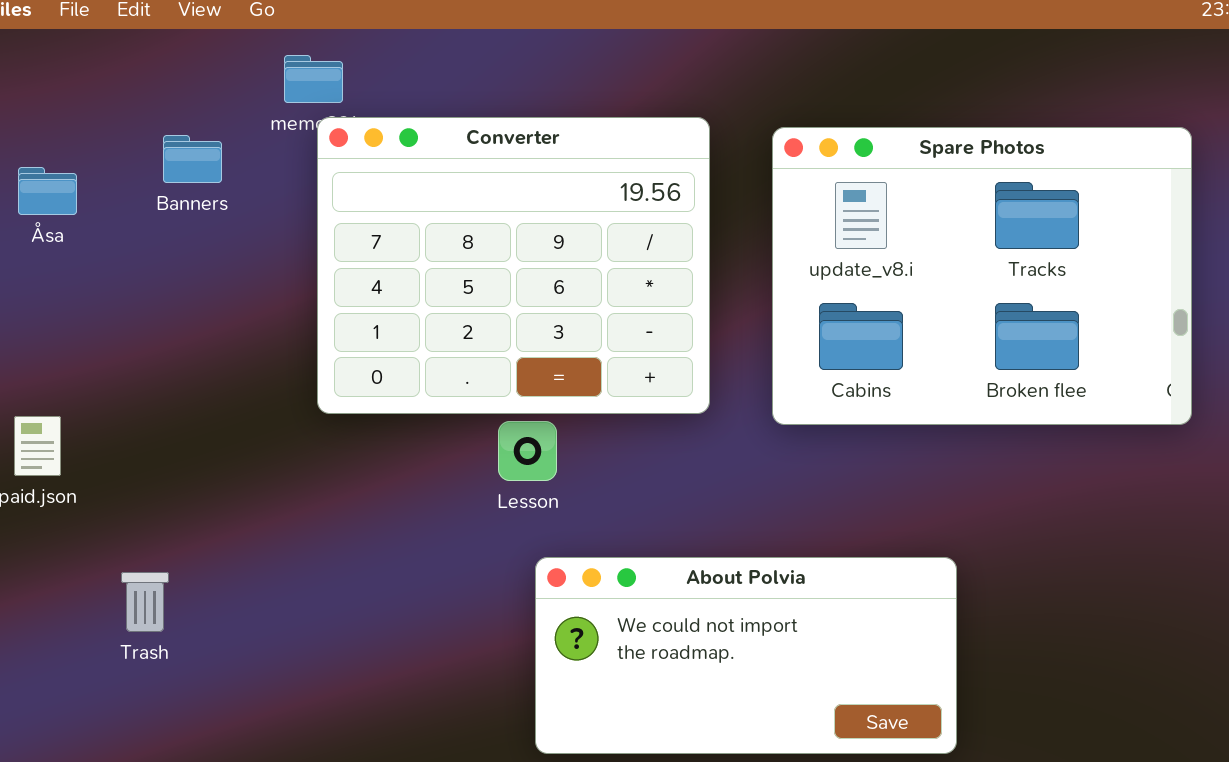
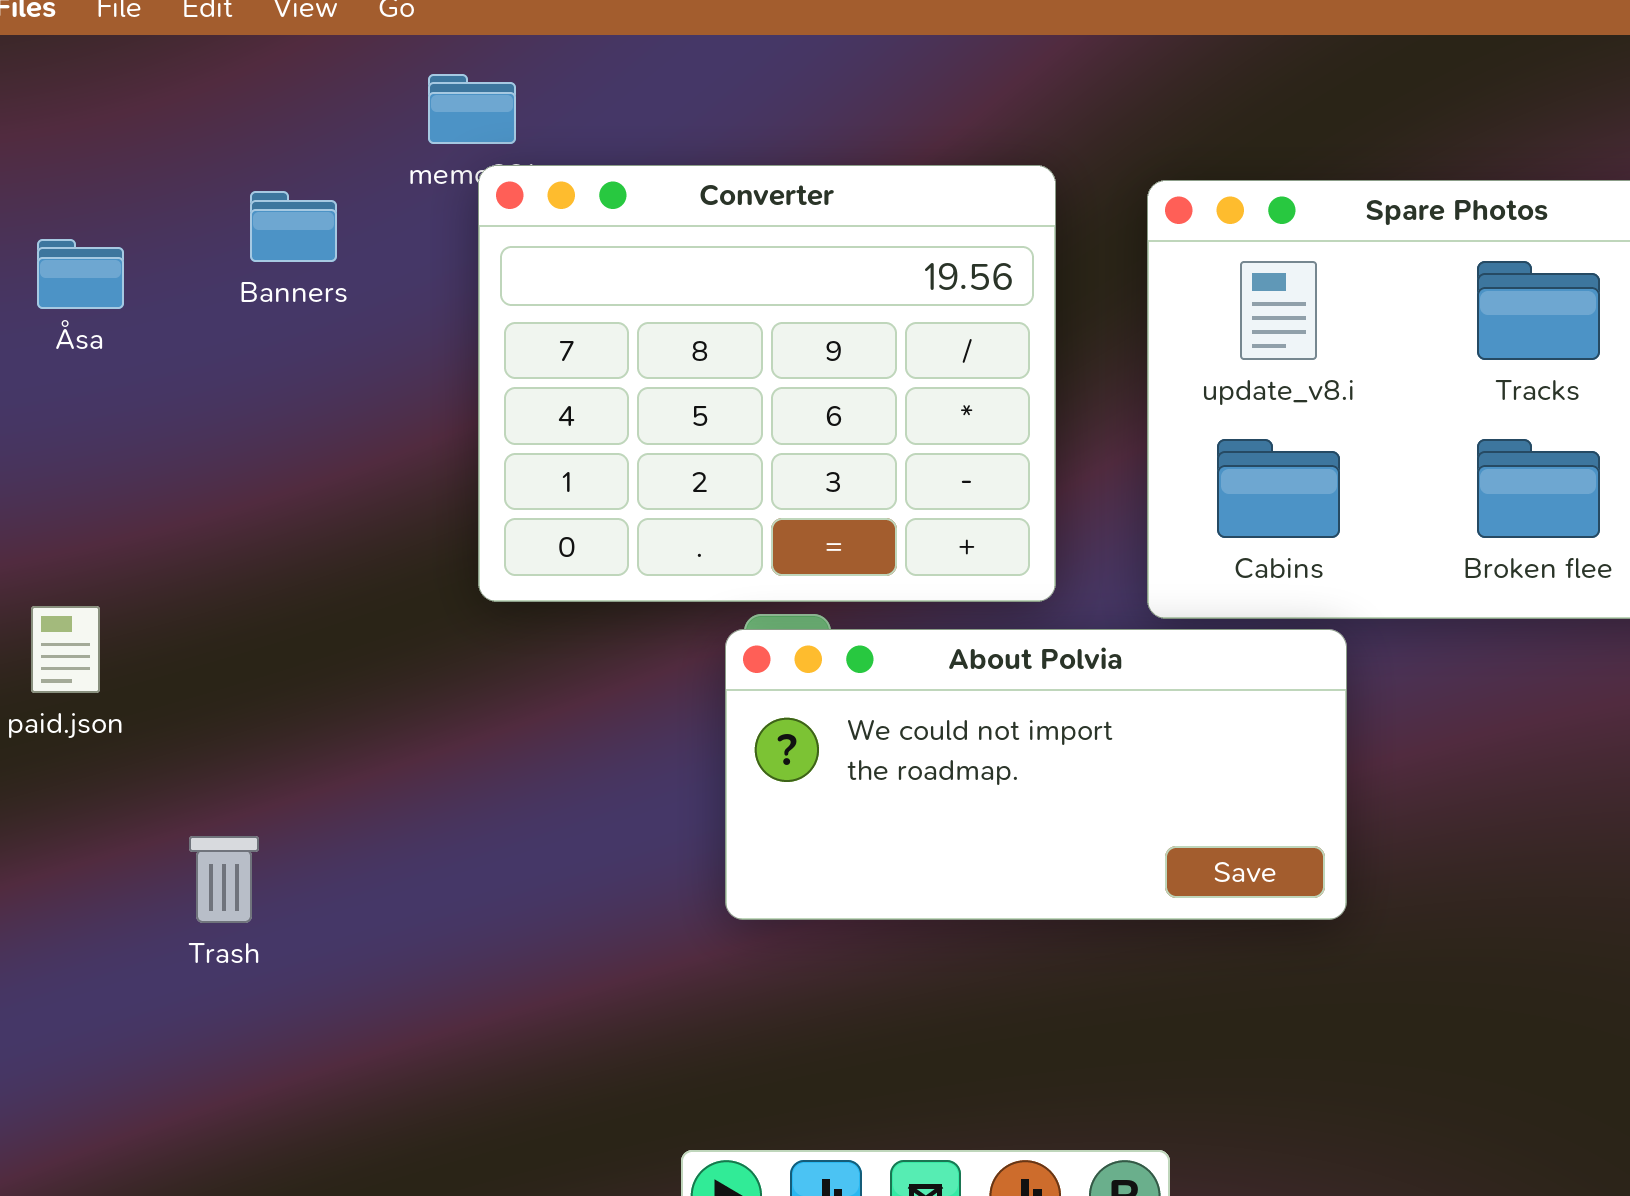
About Polvia: [535,557,957,754] -> [725,629,1347,920], moved

